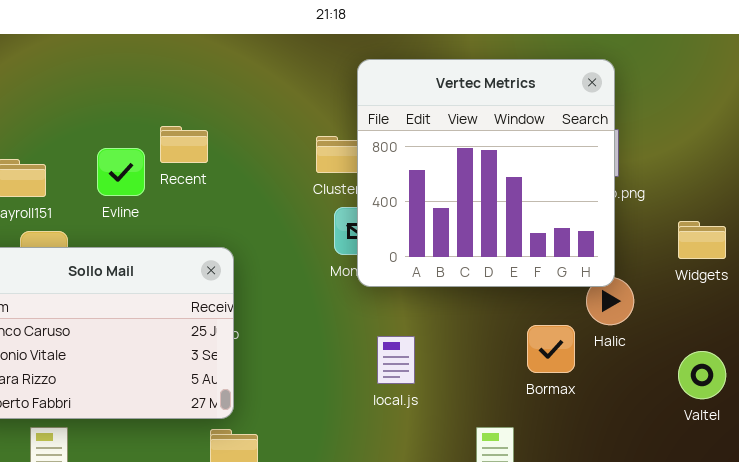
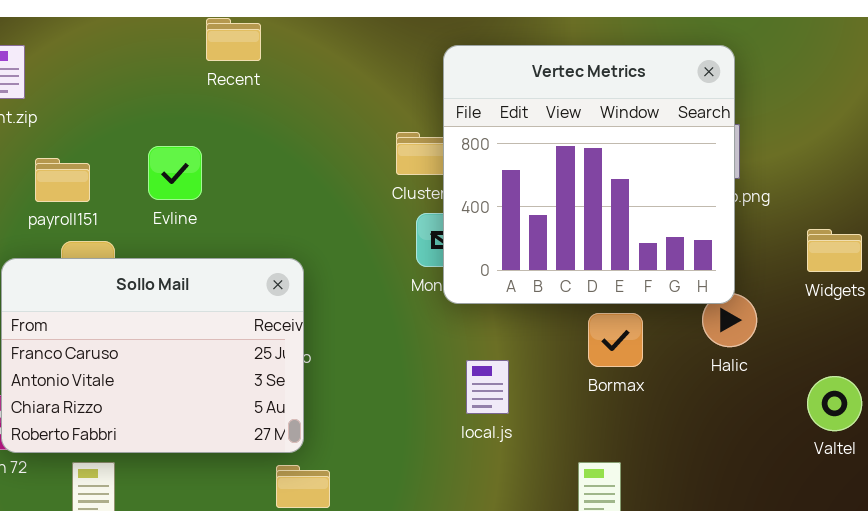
Recent: [160,126,208,163] -> [206,18,261,61], moved
Bormax: [527,325,575,373] -> [588,313,643,367], moved

